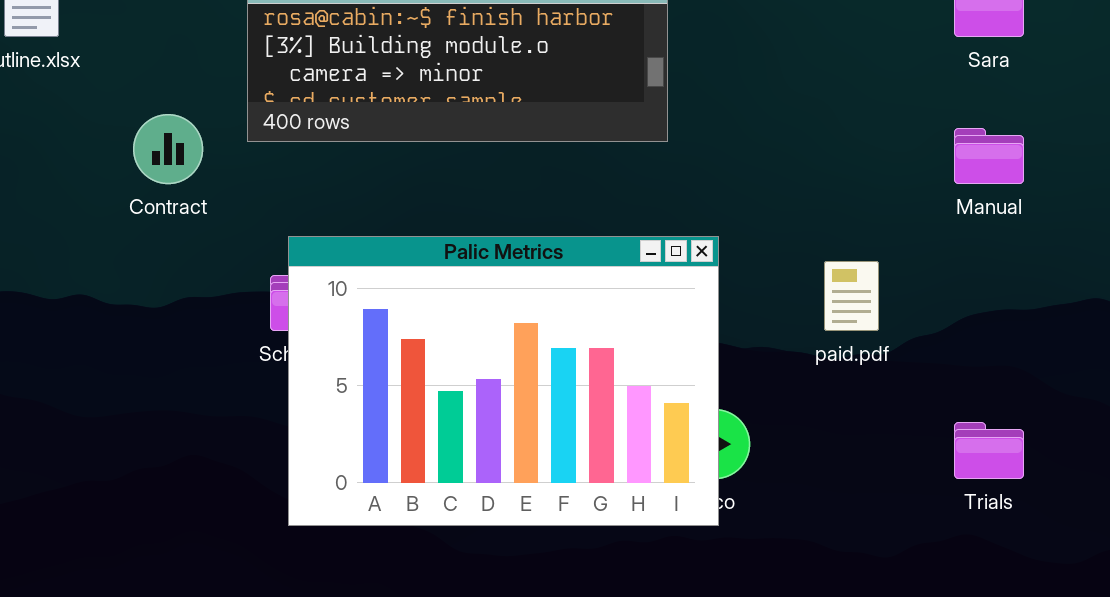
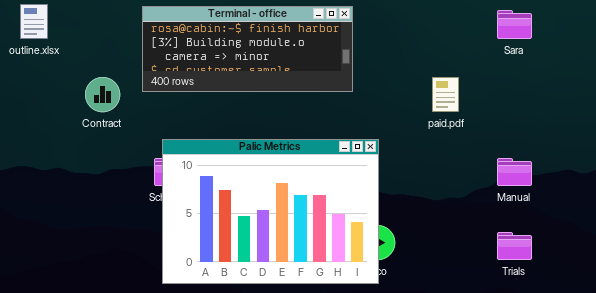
Manual: [954,128,1024,184] -> [497,158,532,186], moved
paid.pdf: [824,261,879,331] -> [432,77,459,112], moved

